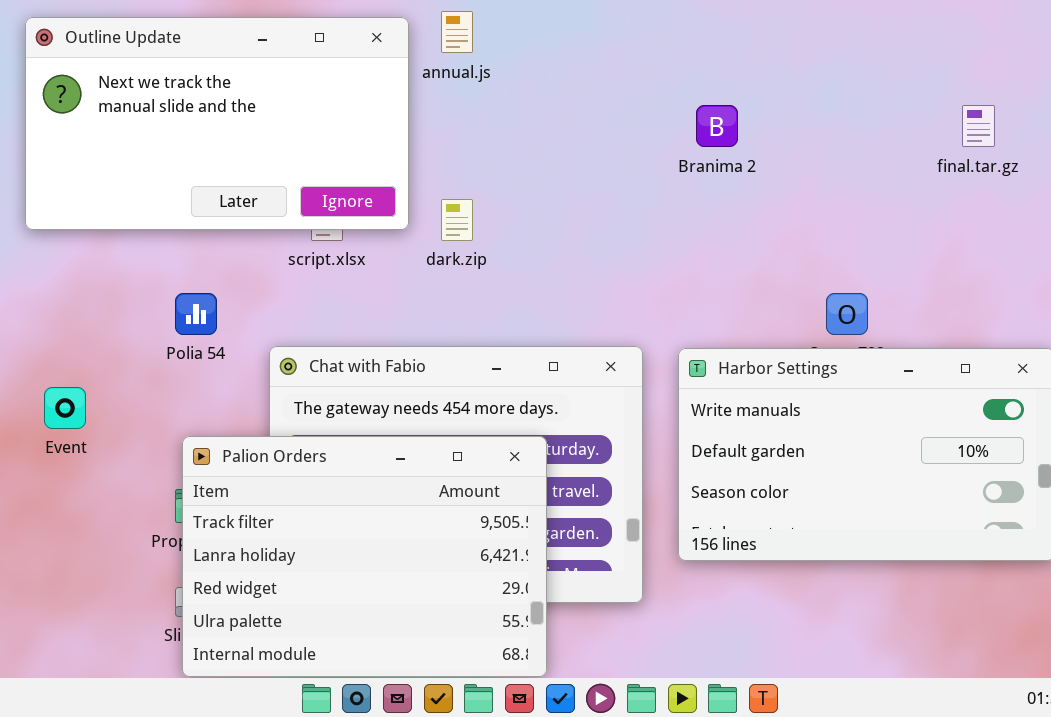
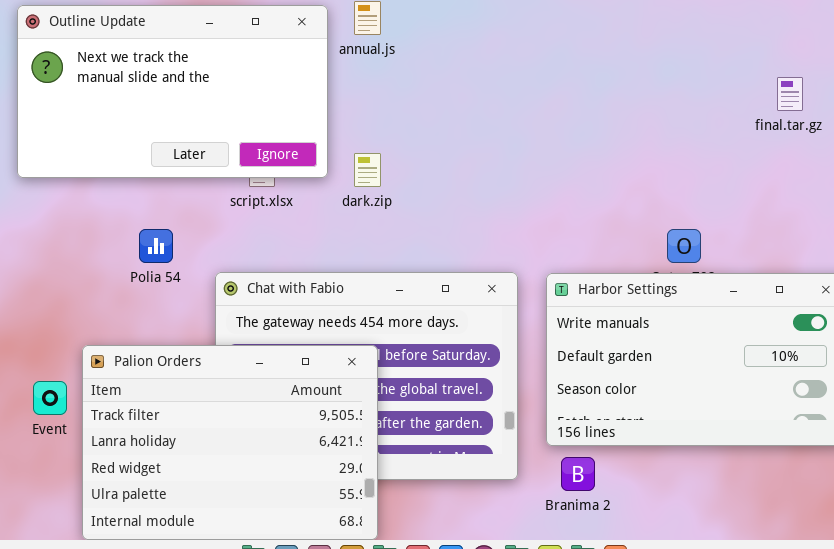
Branima 2: [696,105,738,147] -> [561,457,595,491], moved
Event: [44,387,86,429] -> [33,381,67,415], moved
Palion Orders: [182,436,547,677] -> [82,345,378,540], moved

